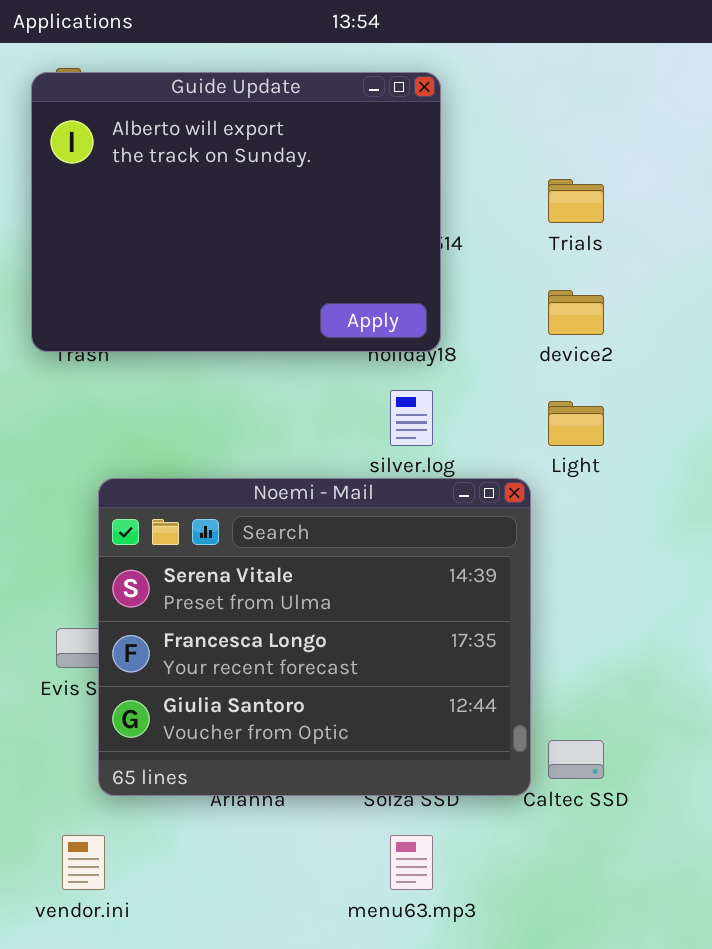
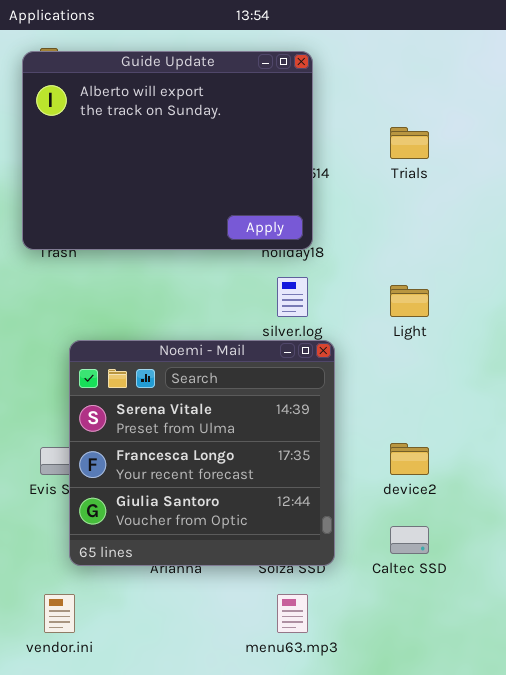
device2: [548,290,604,335] -> [390,443,429,475], moved
Noemi - Mail: [98,478,531,796] -> [69,340,335,566], resized

